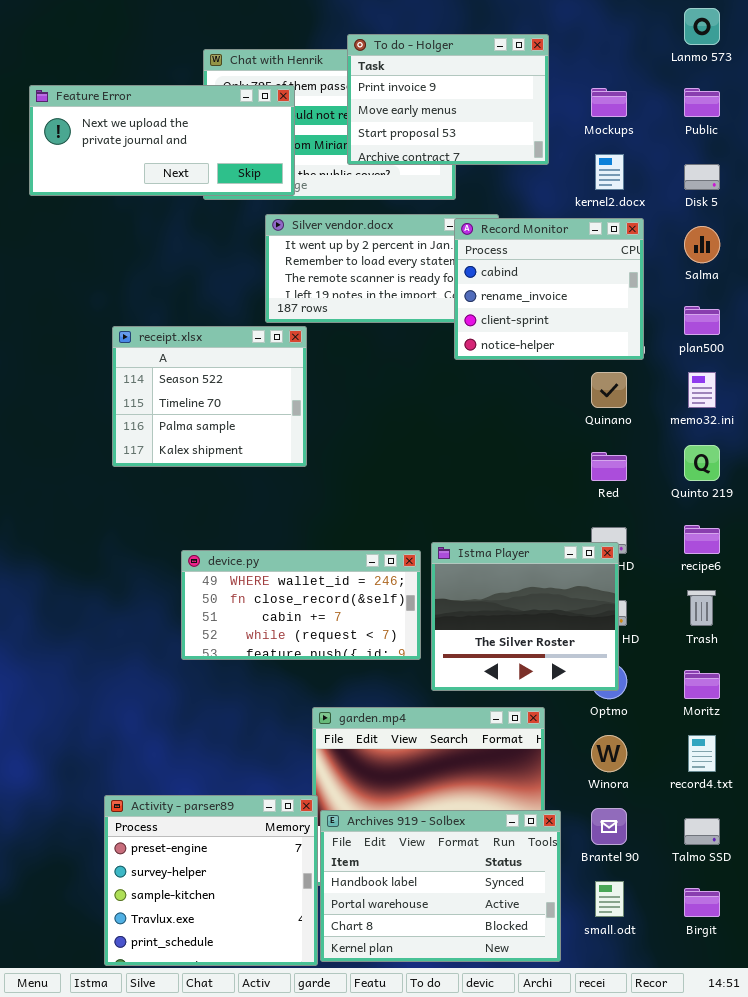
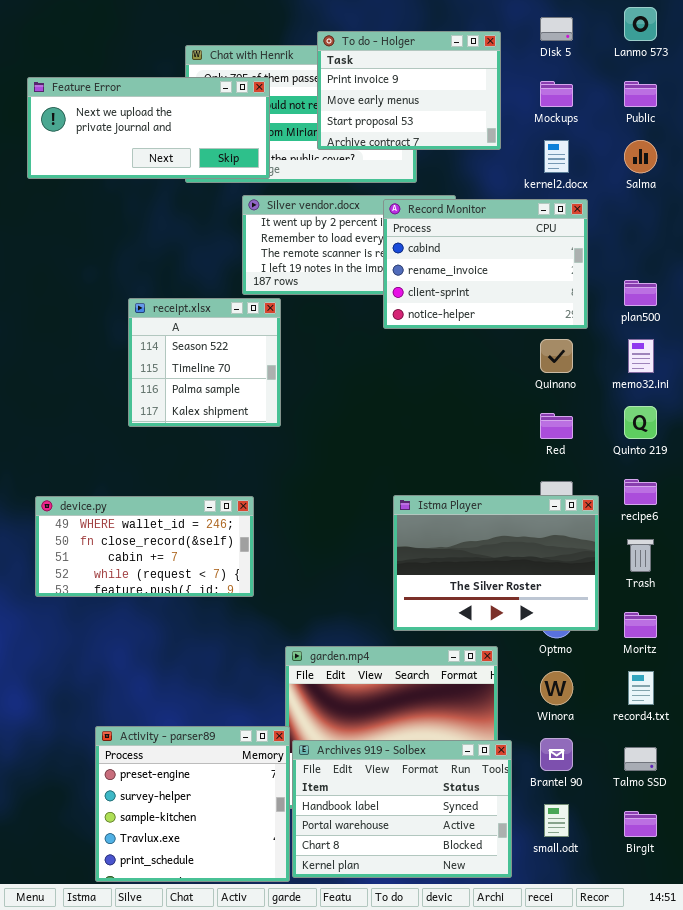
Disk 5: [684,164,720,190] -> [540,17,573,41], moved
Record Monitor: [454,218,644,360] -> [383,199,588,329], resized
Salma: [684,226,720,263] -> [624,140,657,173], moved
receipt.xlsx: [112,326,307,467] -> [128,298,281,427], resized
Istma Player: [431,542,619,691] -> [393,495,599,631], resized
device.py: [181,550,421,660] -> [35,496,254,597], moved

